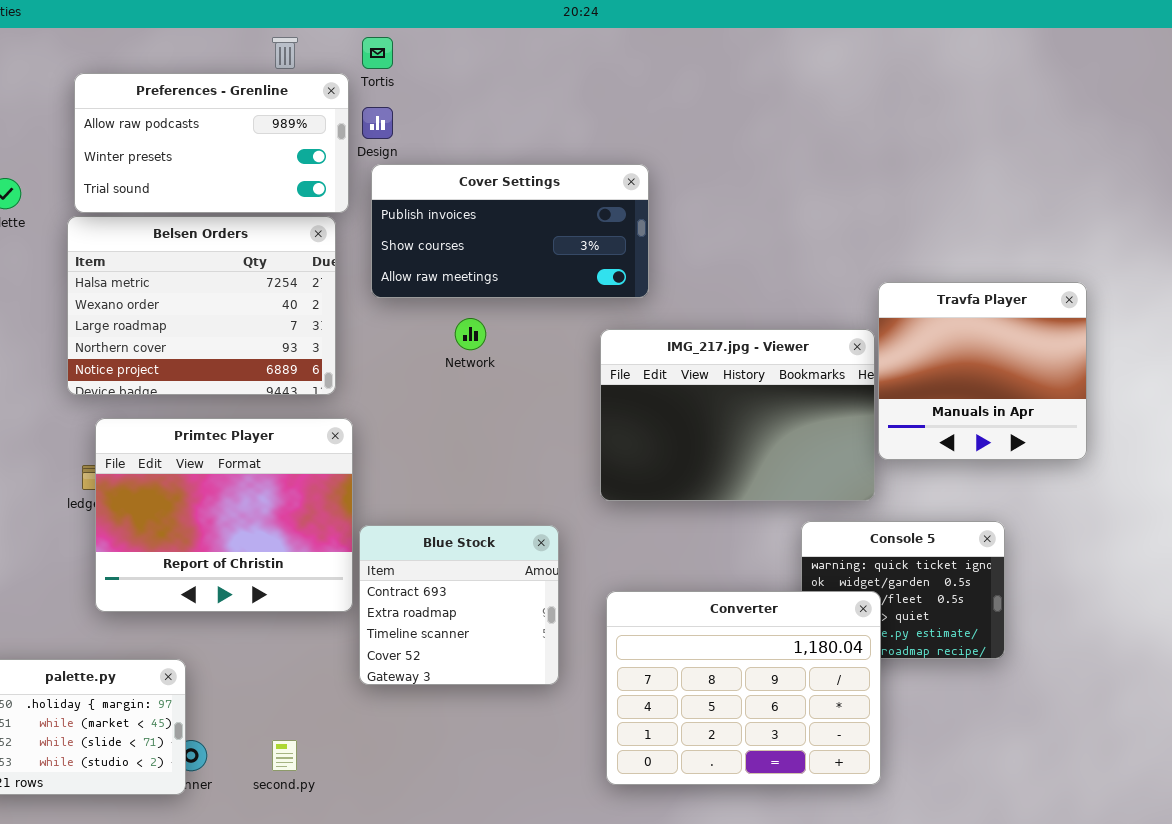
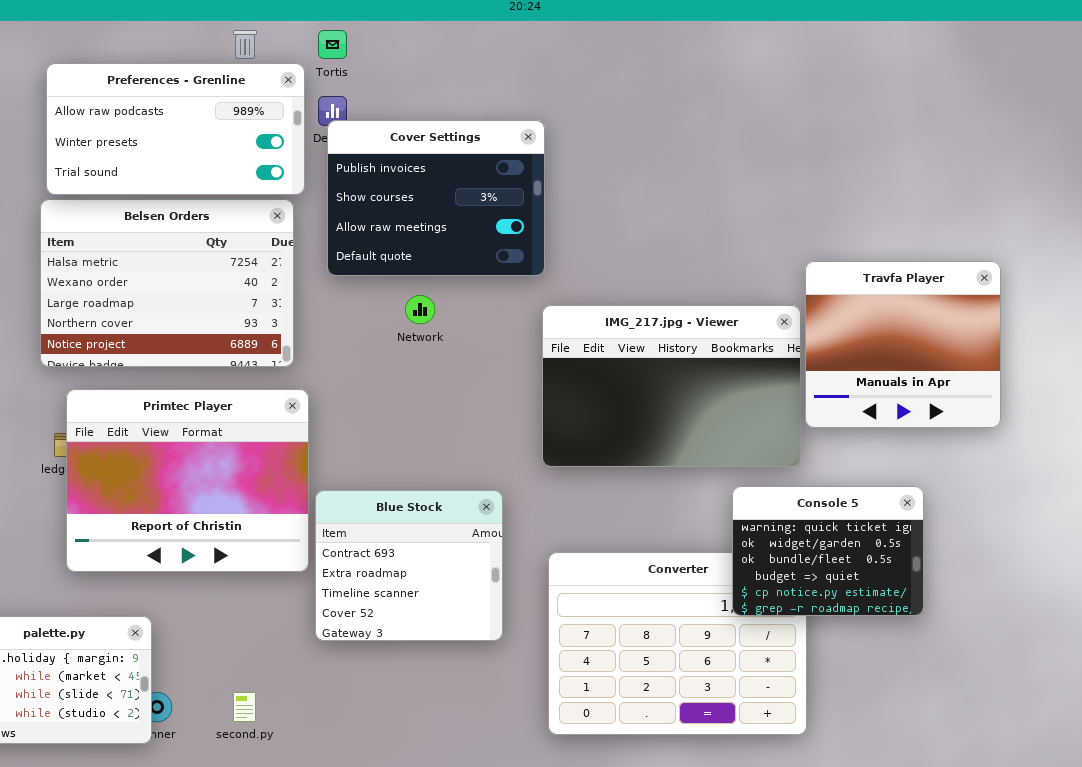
Cover Settings: [371,164,649,298] -> [327,120,545,276], resized
Console 5: [801,521,1005,659] -> [732,486,924,616], raised

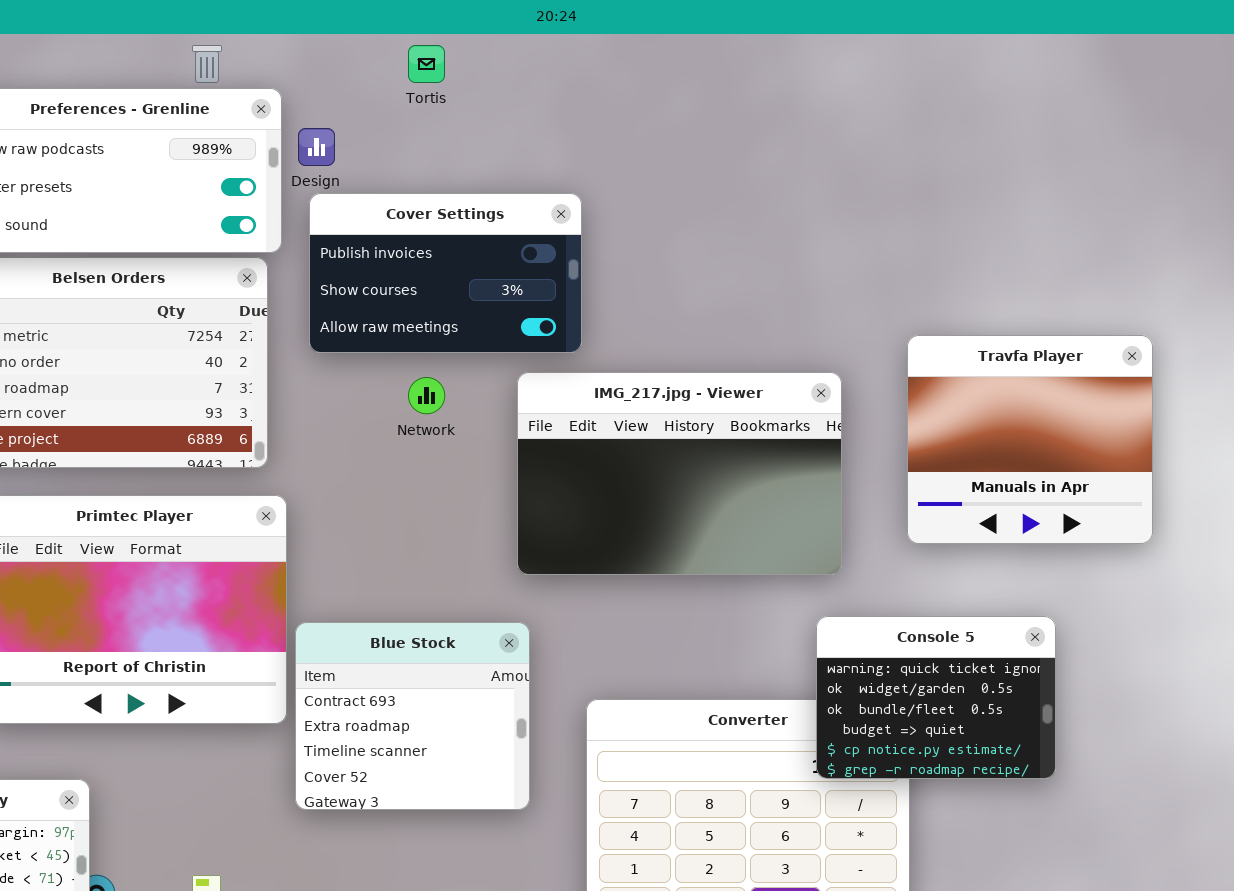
Tortis: [318,30,347,59] -> [408,45,445,83], moved
Cover Settings: [327,120,545,276] -> [309,193,582,353], resized
IMG_217.jpg - Viewer: [542,305,801,467] -> [517,372,842,575], moved

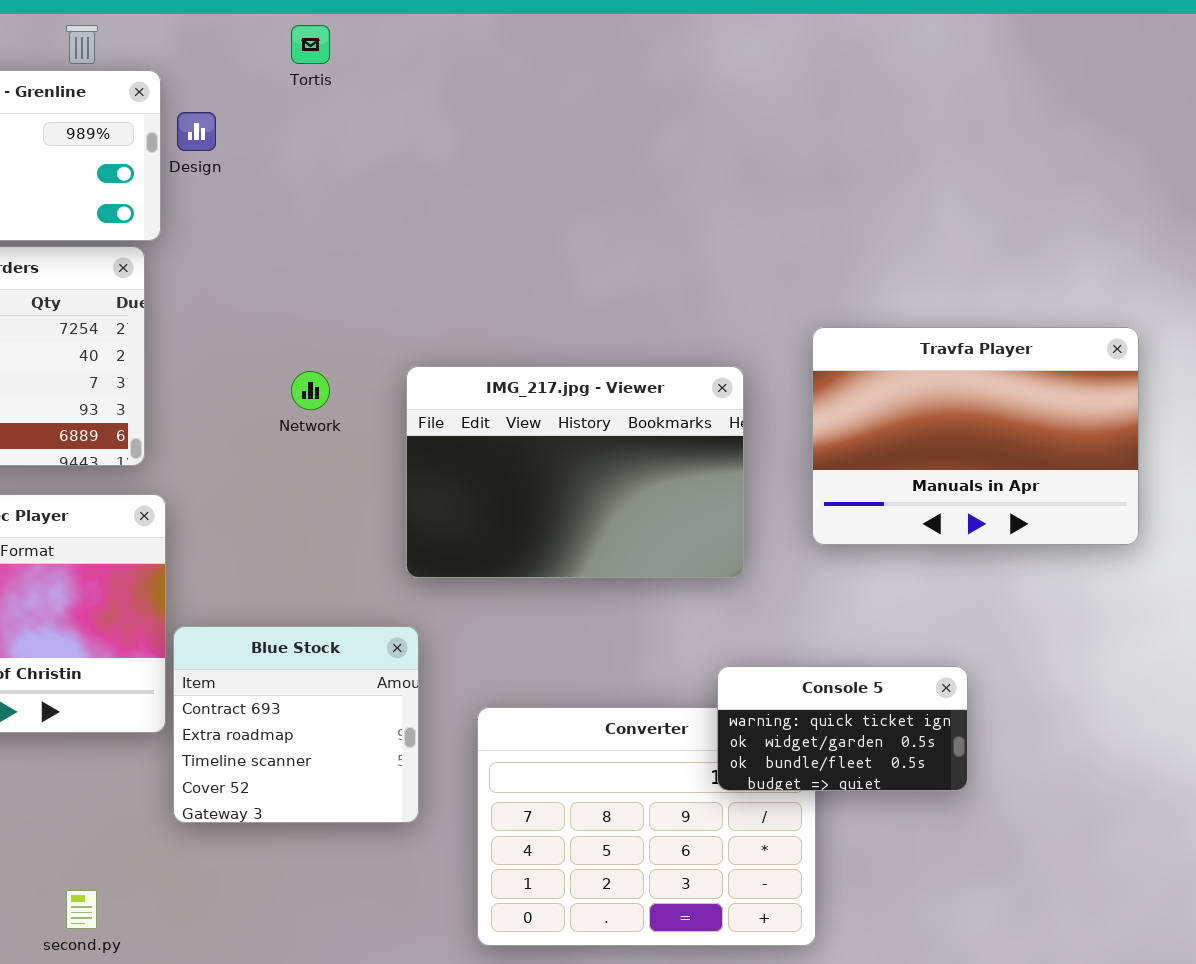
Cover Settings: [309,193,582,353] -> none, closed
Travfa Player: [907,335,1153,544] -> [812,327,1139,545], resized
Console 5: [816,616,1056,779] -> [717,666,968,791], resized

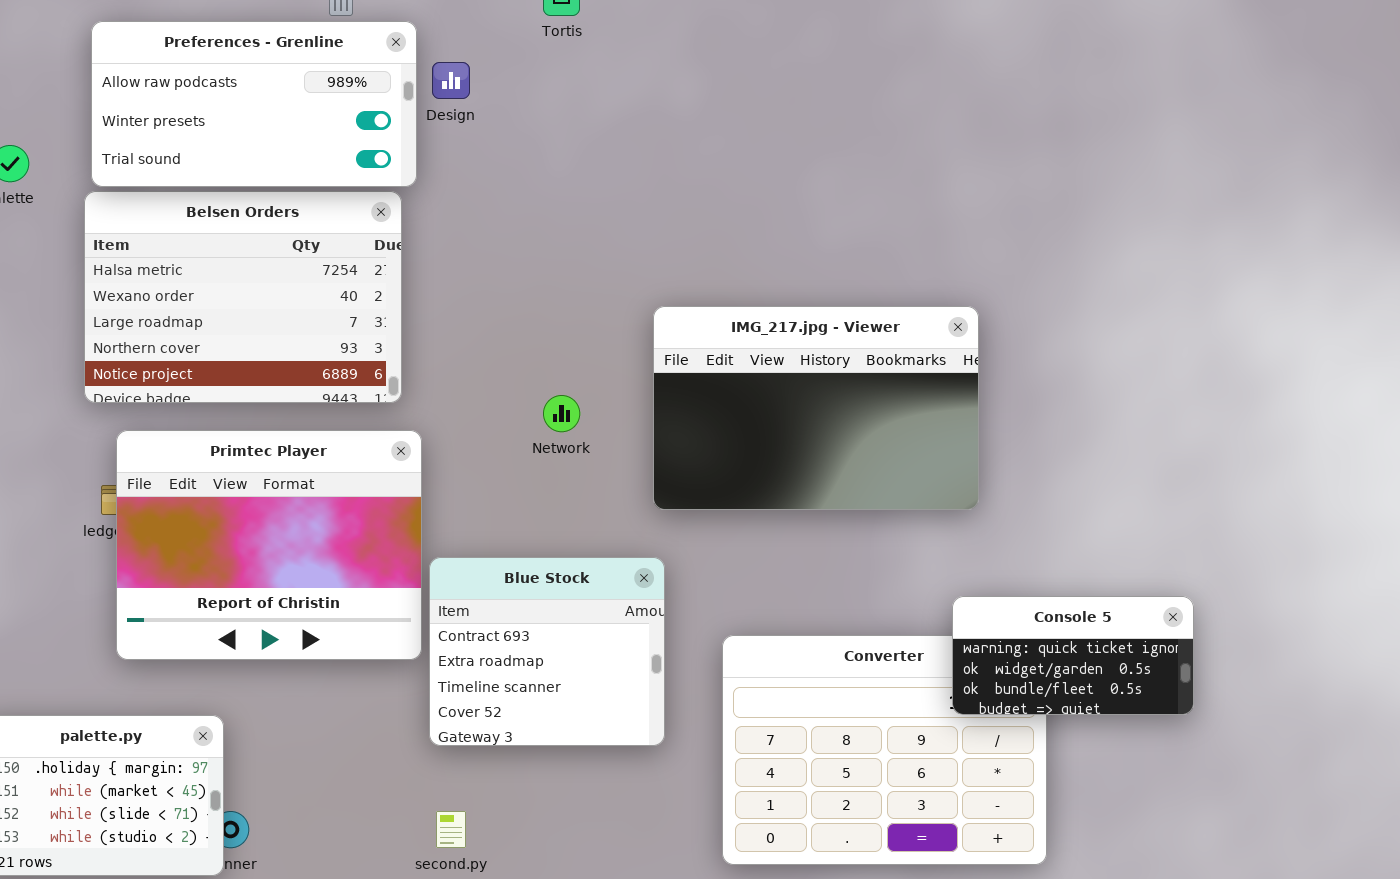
Travfa Player: [812,327,1139,545] -> none, closed
Network: [291,371,330,410] -> [543,395,580,432], moved
second.py: [66,890,97,929] -> [436,811,466,848], moved

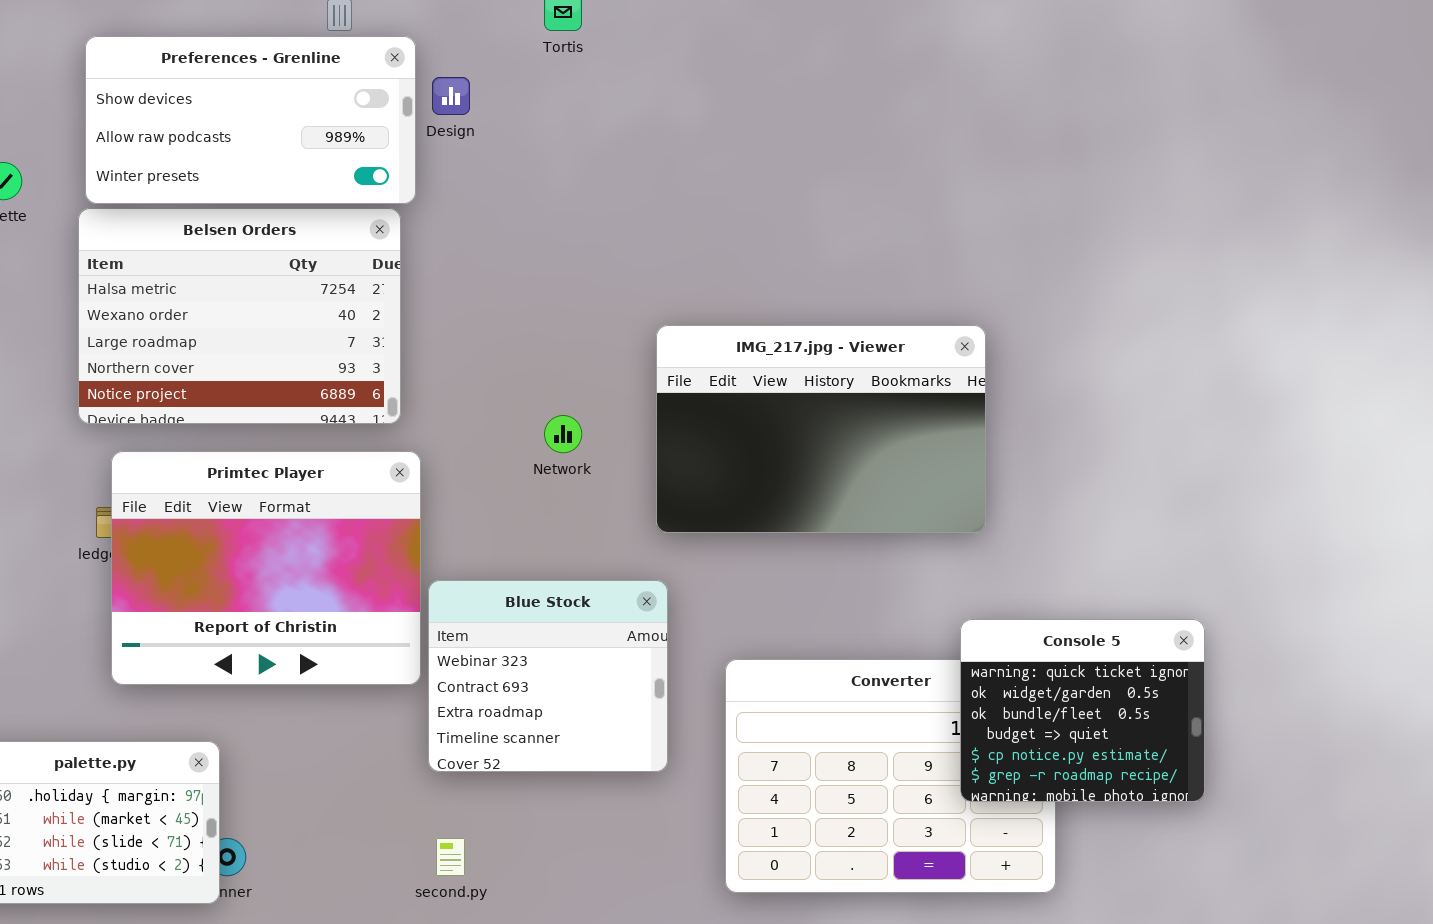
Preferences - Grenline: [91,21,417,187] -> [85,36,416,204], scrolled up 1 row
Blue Stock: [429,557,665,746] -> [428,580,668,772], scrolled up 1 row
Console 5: [952,596,1194,715] -> [960,619,1205,802], resized

